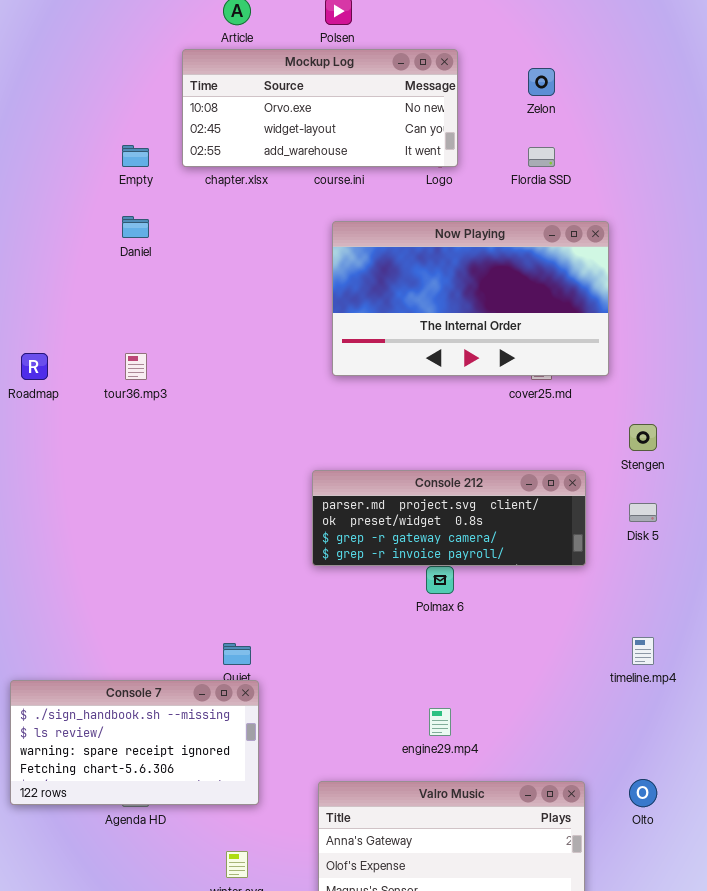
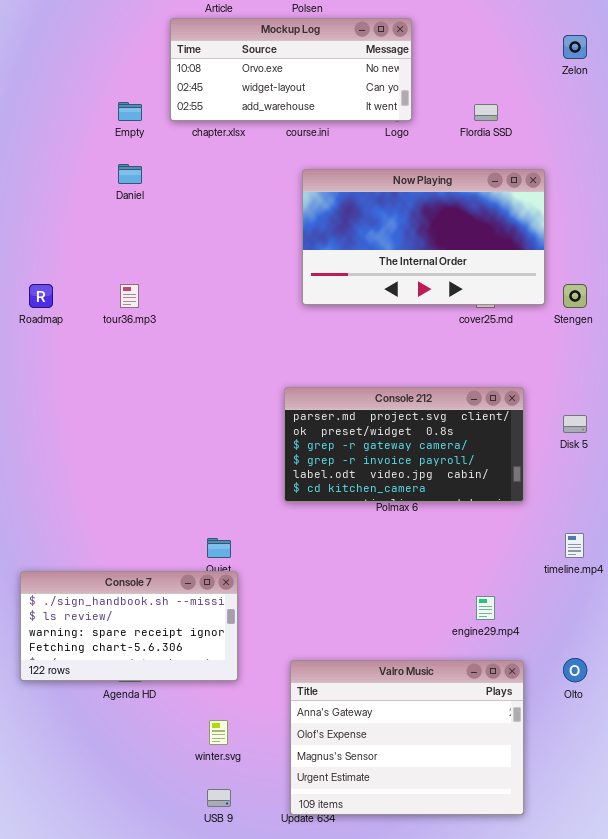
Zelon: [528,68,555,96] -> [563,35,587,59], moved
Stengen: [629,424,657,451] -> [563,284,587,308], moved
Console 212: [312,470,586,566] -> [284,387,524,502], resized
engine29.mp4: [429,708,451,736] -> [476,596,495,620], moved

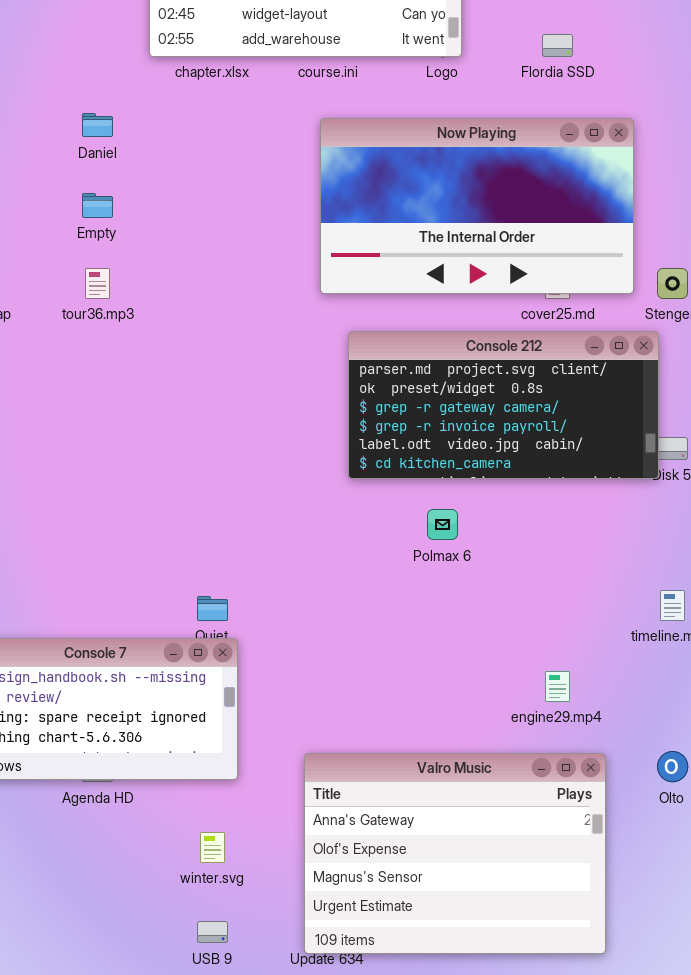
Empty: [118,102,142,121] -> [82,193,113,218], moved
Console 212: [284,387,524,502] -> [348,331,659,479], moved

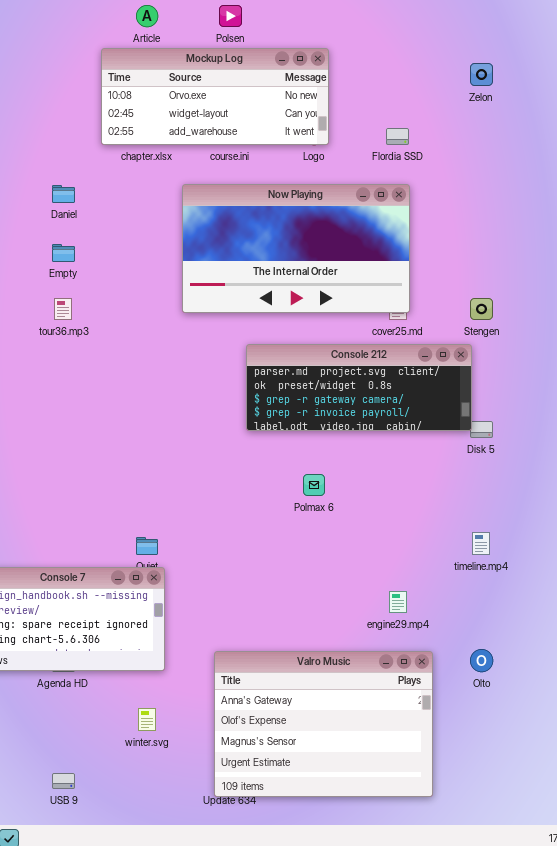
Now Playing: [320,118,634,294] -> [182,184,410,313], moved
Console 212: [348,331,659,479] -> [246,344,472,431], resized
USB 9: [197,921,228,943] -> [52,773,75,789], moved

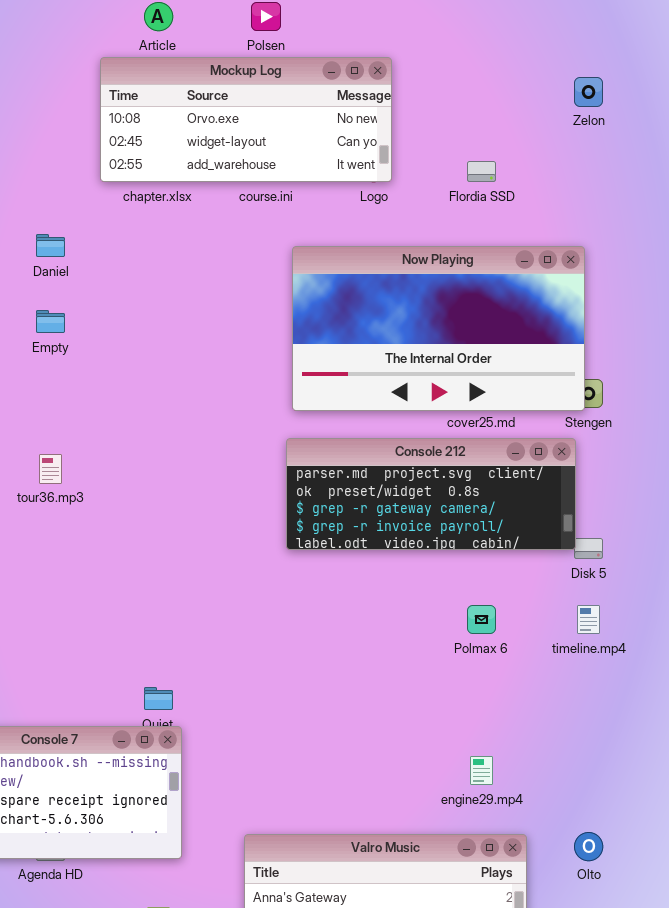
Now Playing: [182,184,410,313] -> [292,246,585,411], moved
tour36.mp3: [54,298,72,320] -> [39,454,62,484], moved
Polmax 6: [303,474,325,496] -> [467,605,496,634], moved
timeline.mp4: [472,532,490,555] -> [577,605,600,634], moved

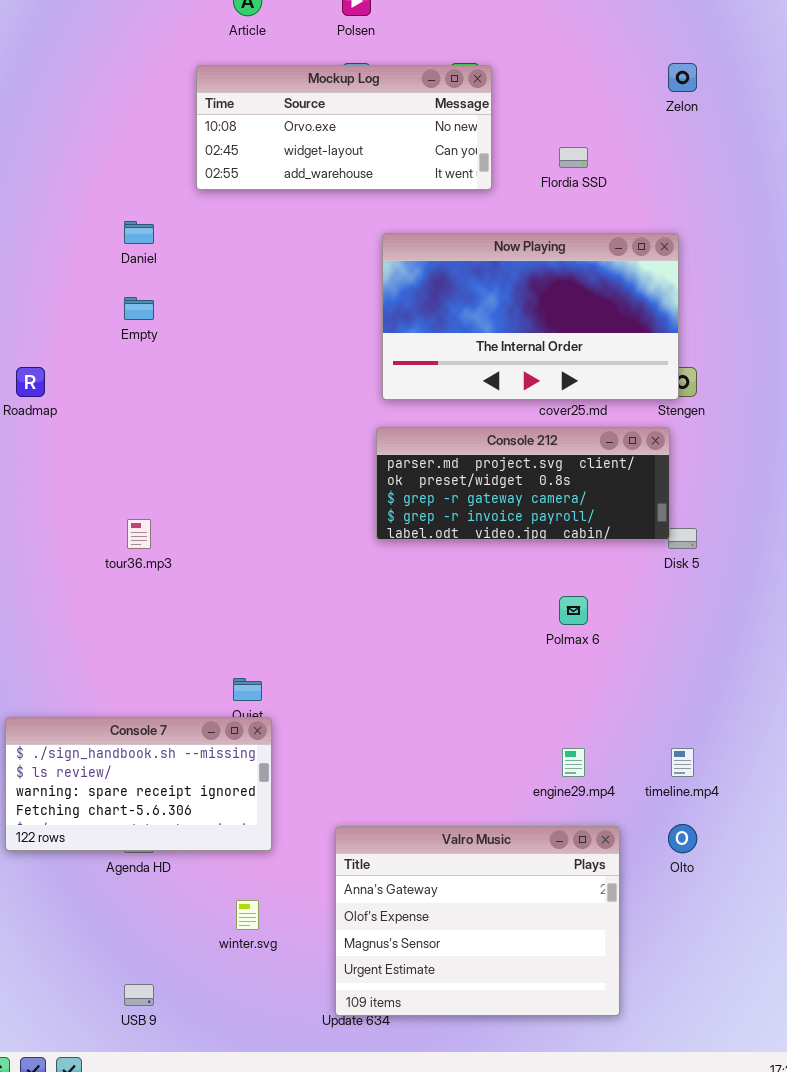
Mockup Log: [100,57,392,182] -> [196,65,492,190], moved
tour36.mp3: [39,454,62,484] -> [127,519,151,549], moved
timeline.mp4: [577,605,600,634] -> [671,748,694,777], moved

